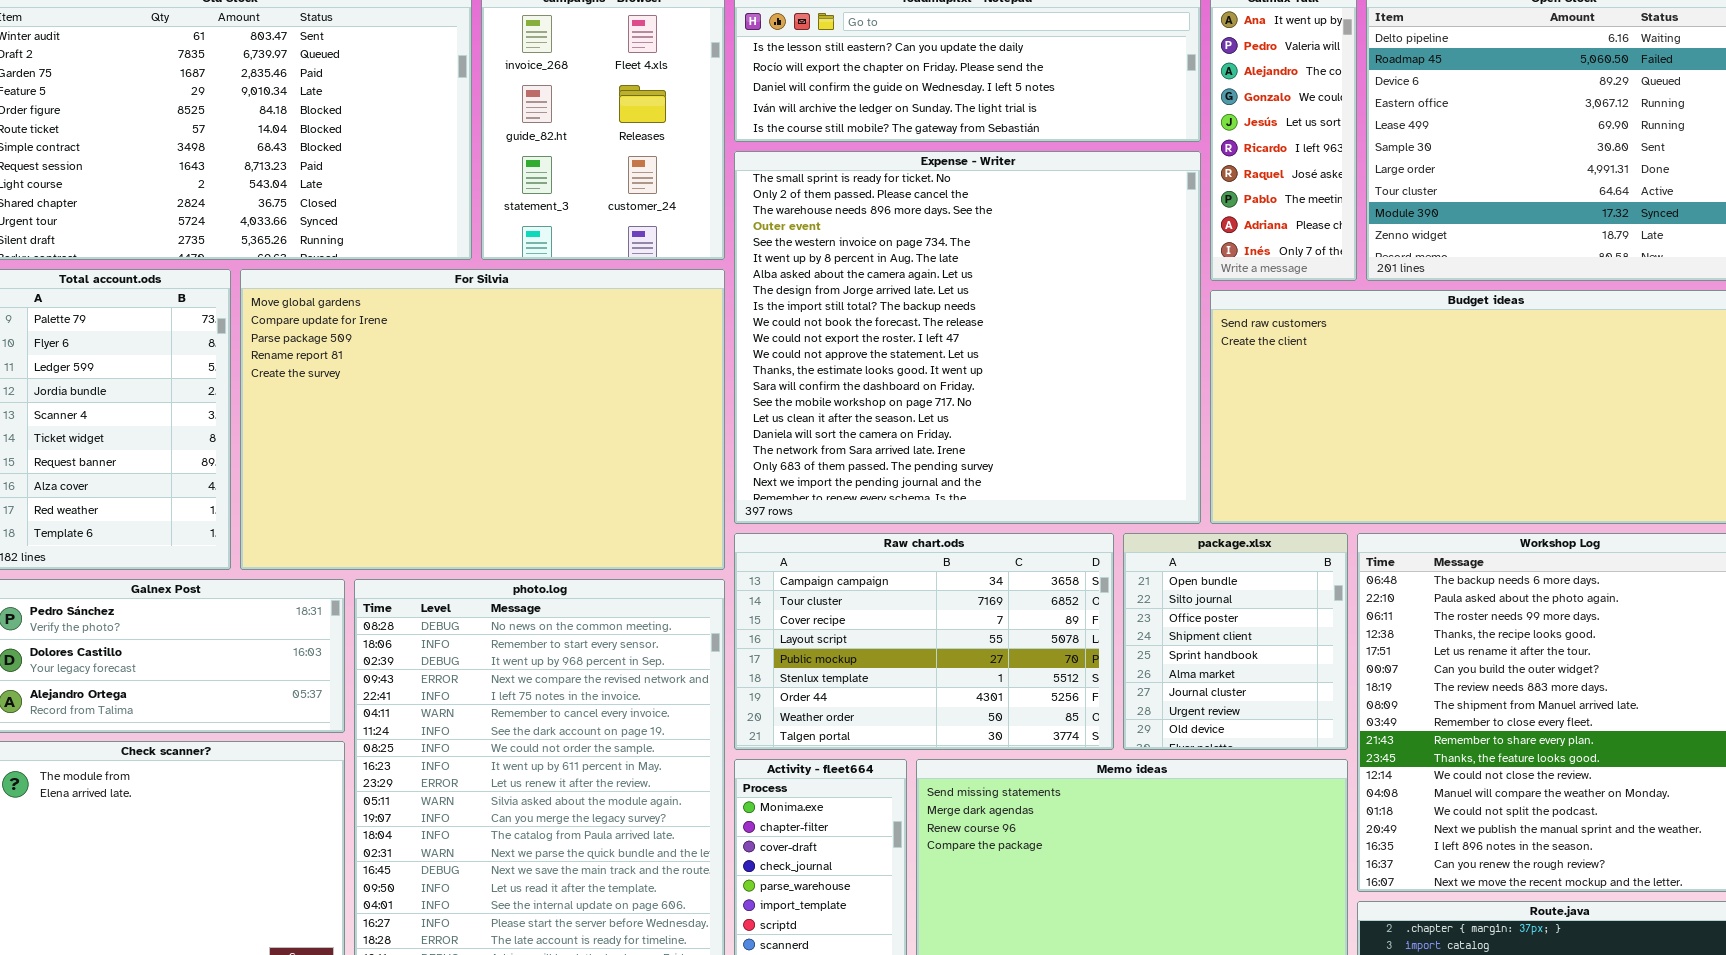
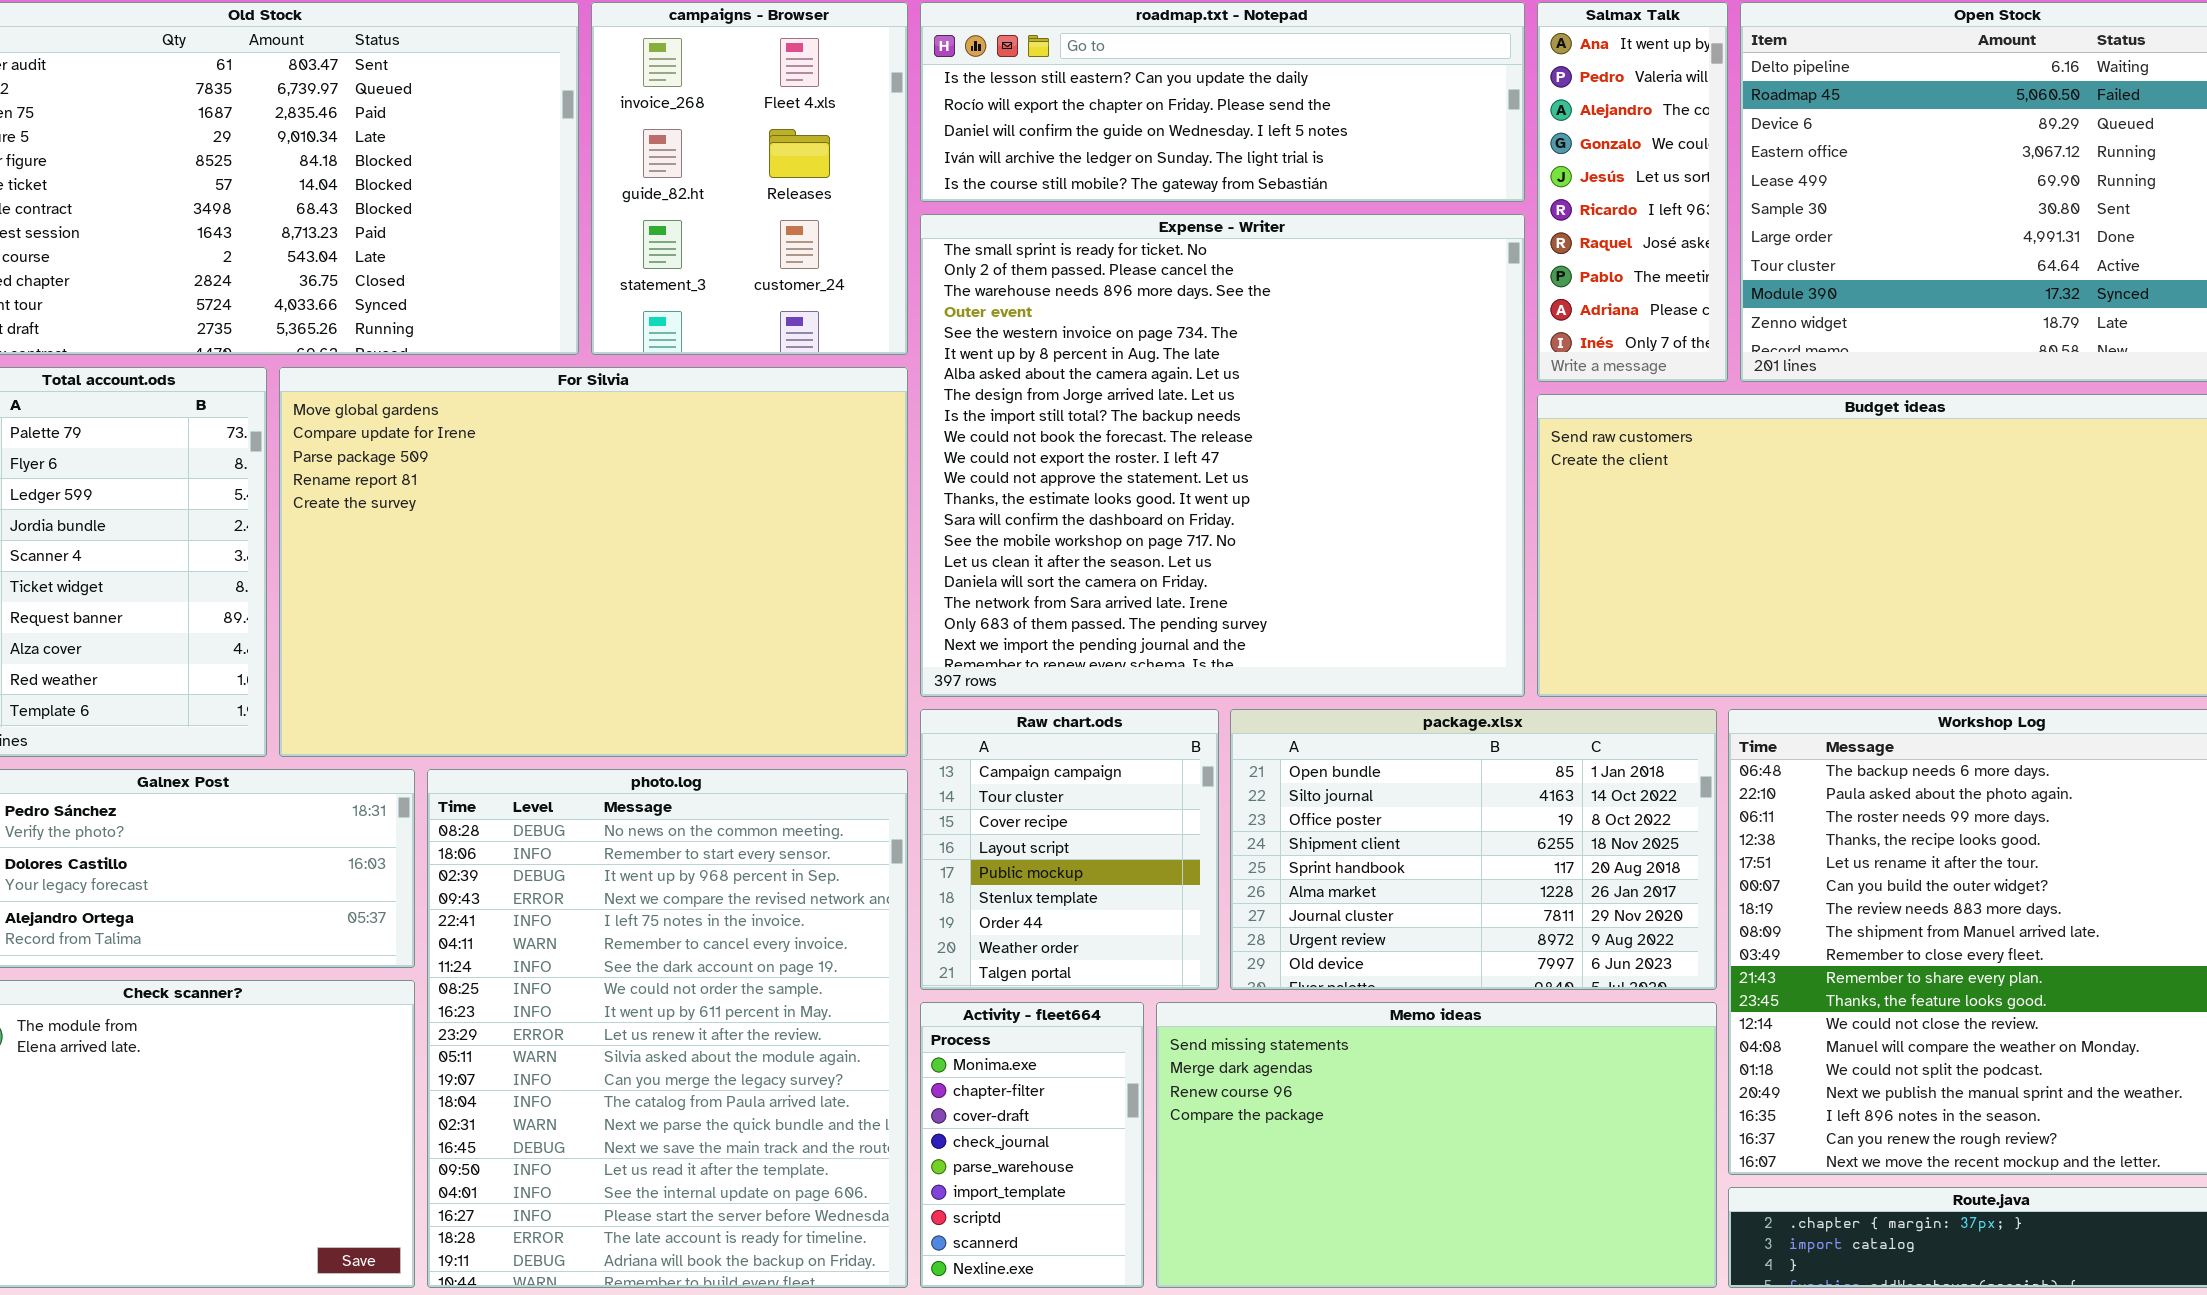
Raw chart.ods: [734,533,1114,750] -> [920,709,1219,990], resized
package.xlsx: [1123,533,1348,750] -> [1230,709,1717,990], resized

